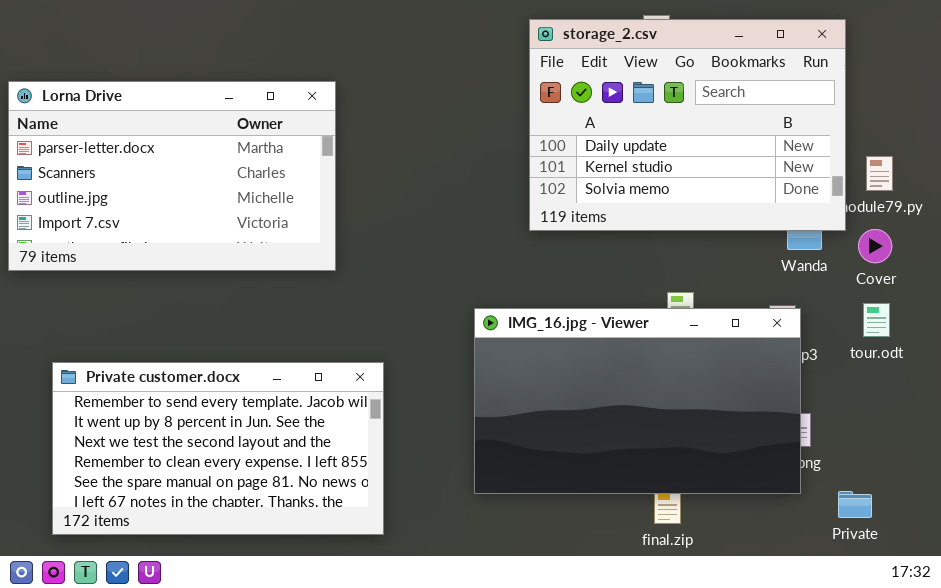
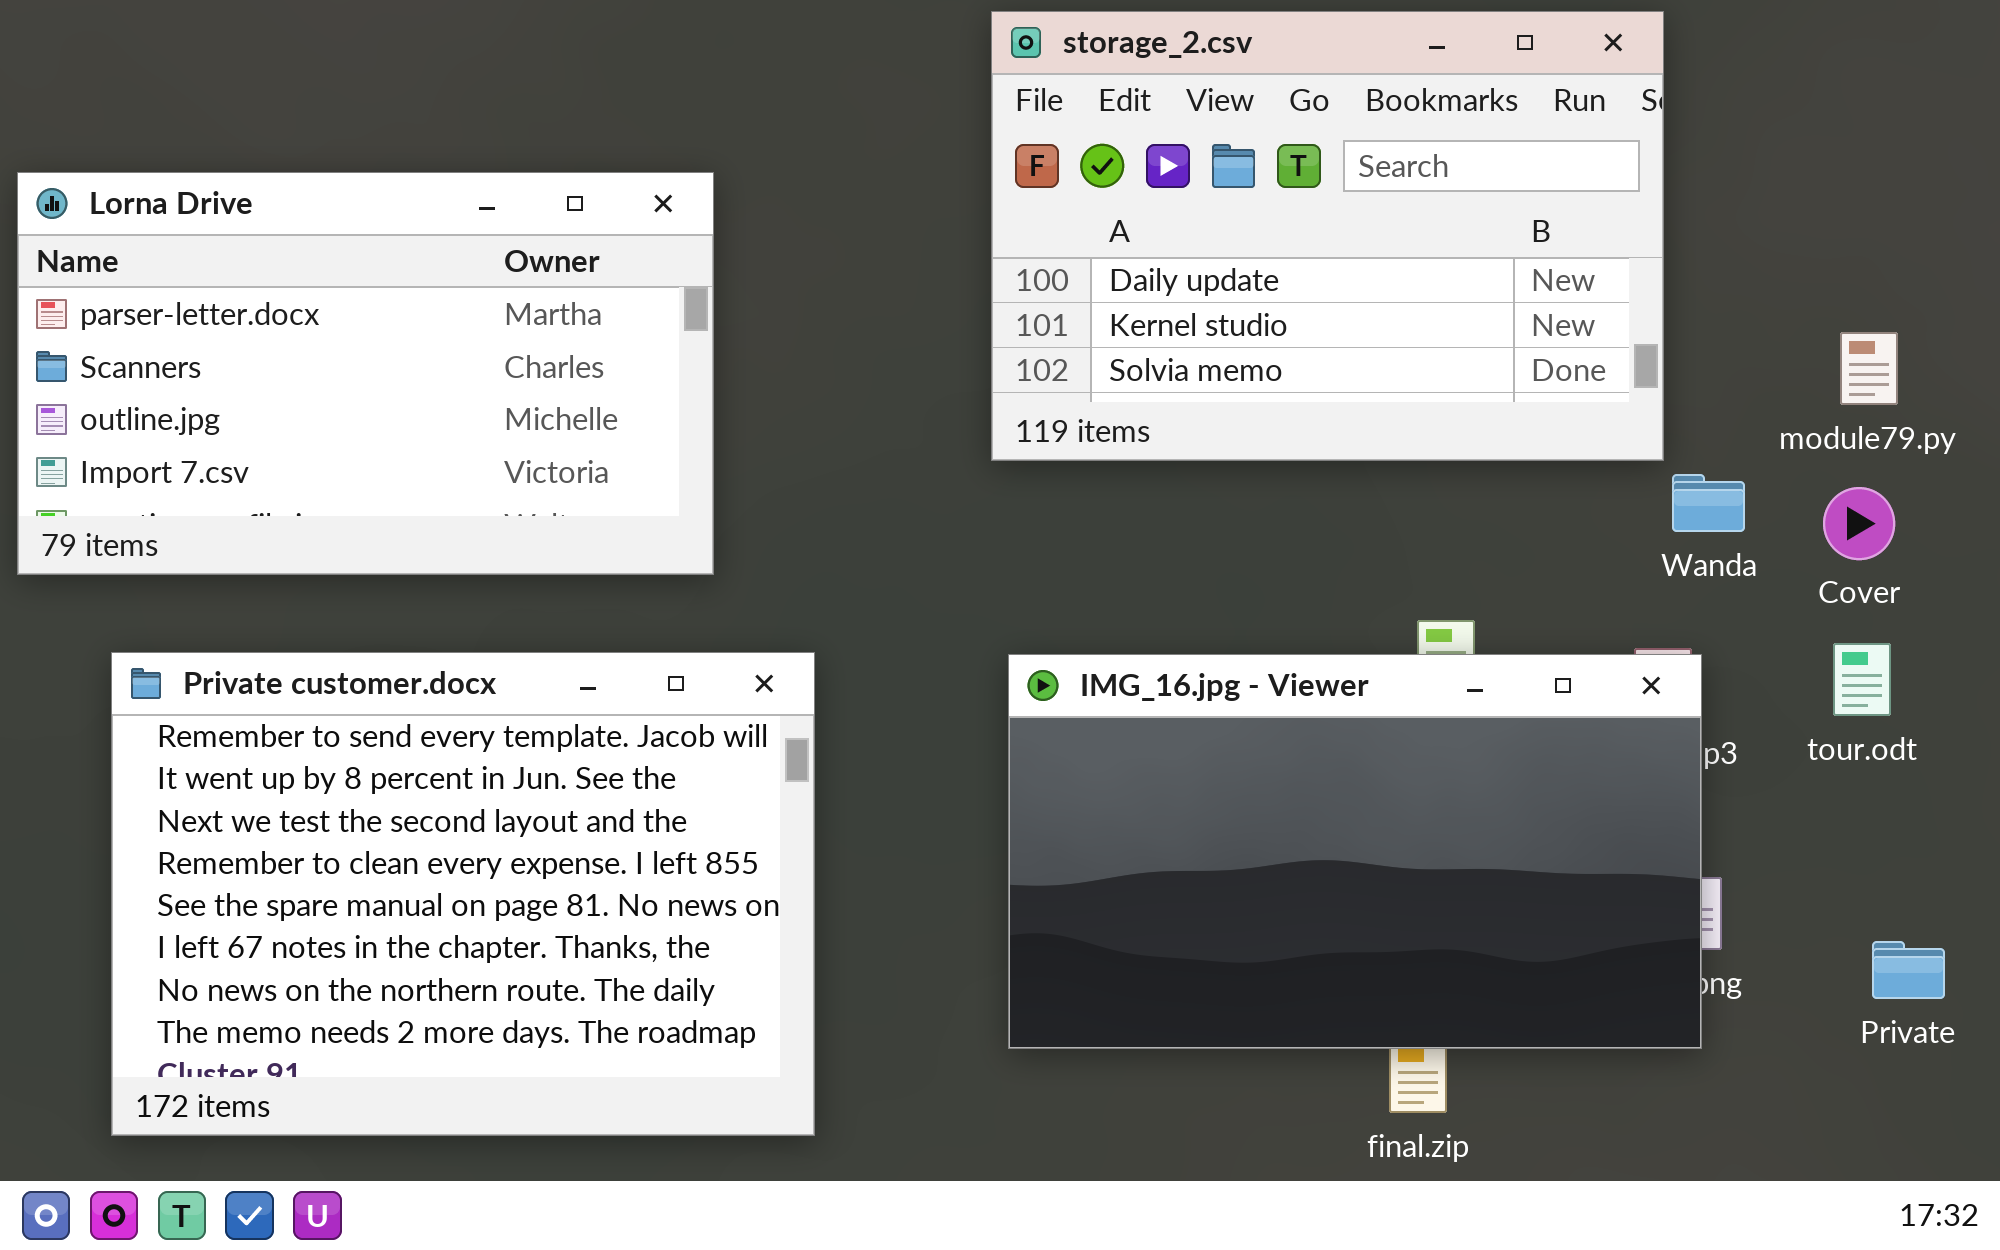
storage_2.csv: [529,19,846,231] -> [991,11,1664,461], moved
Private customer.docx: [52,362,384,535] -> [111,652,815,1136], resized
Private: [838,491,872,518] -> [1872,941,1945,999], moved

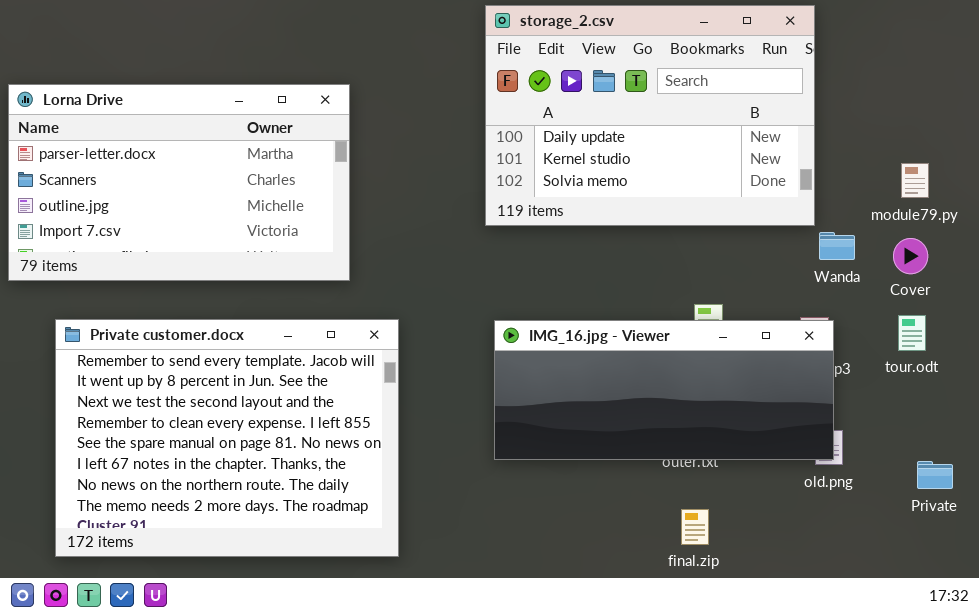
IMG_16.jpg - Viewer: [1008,654,1702,1049] -> [494,320,834,460], resized

